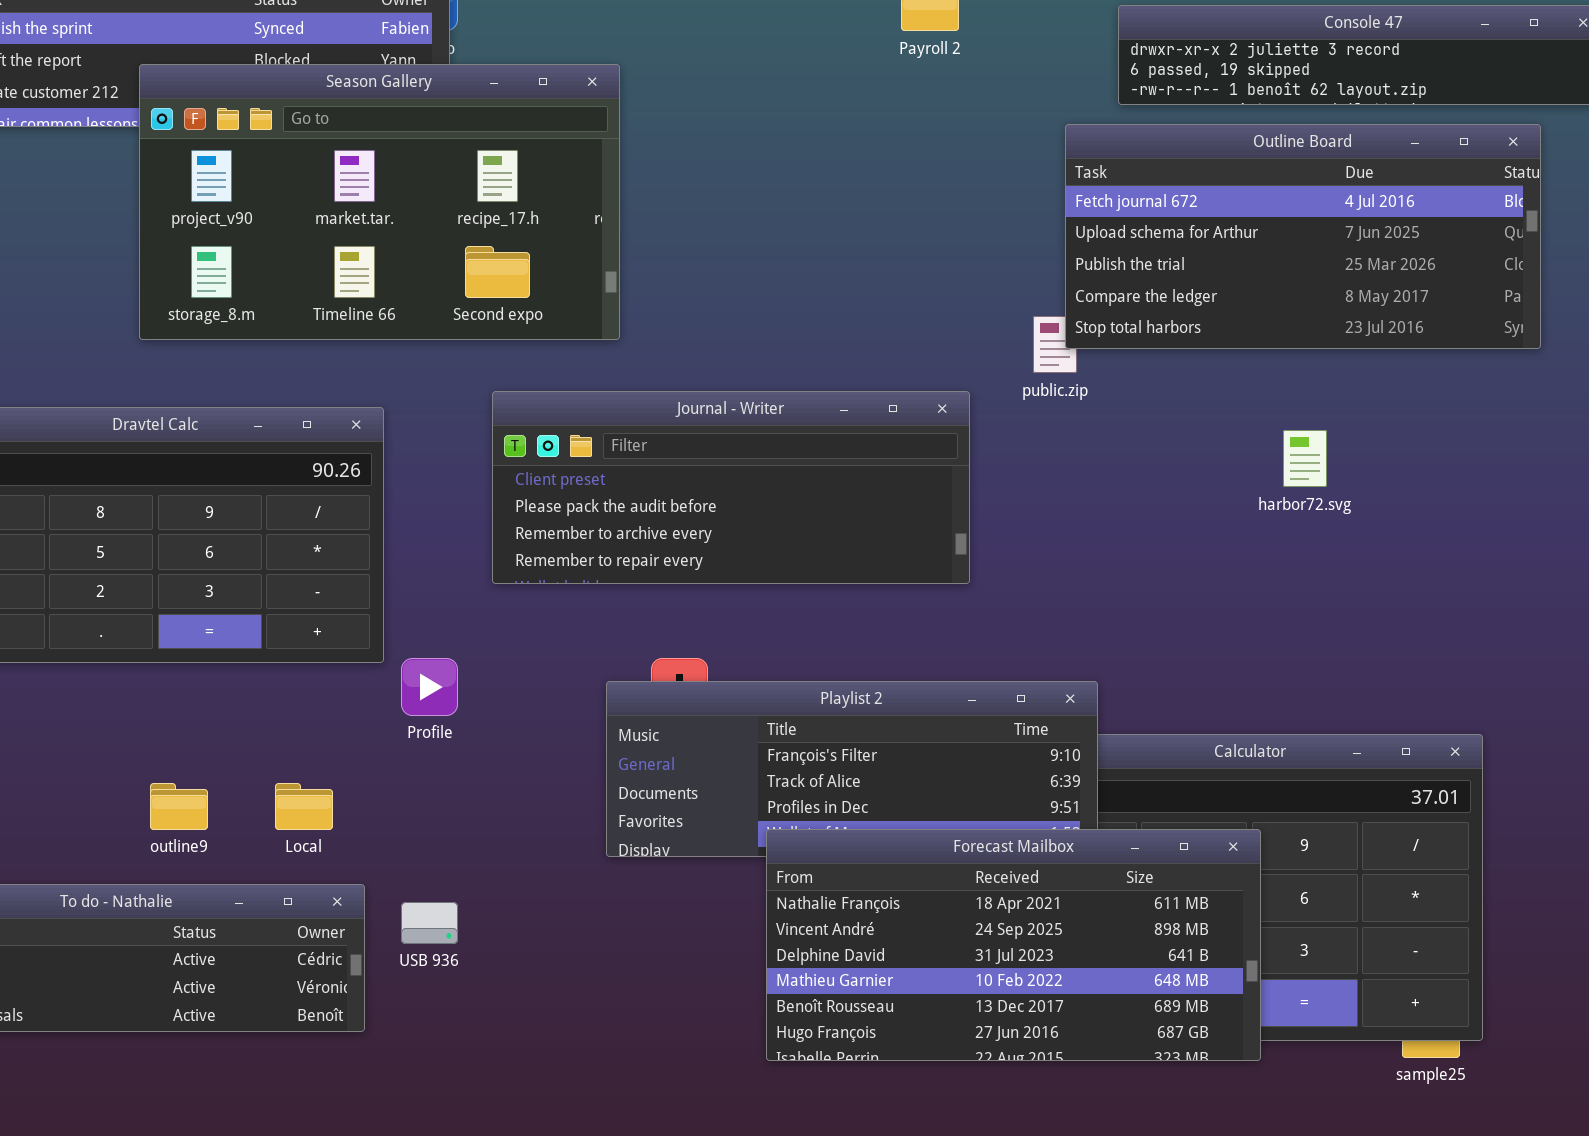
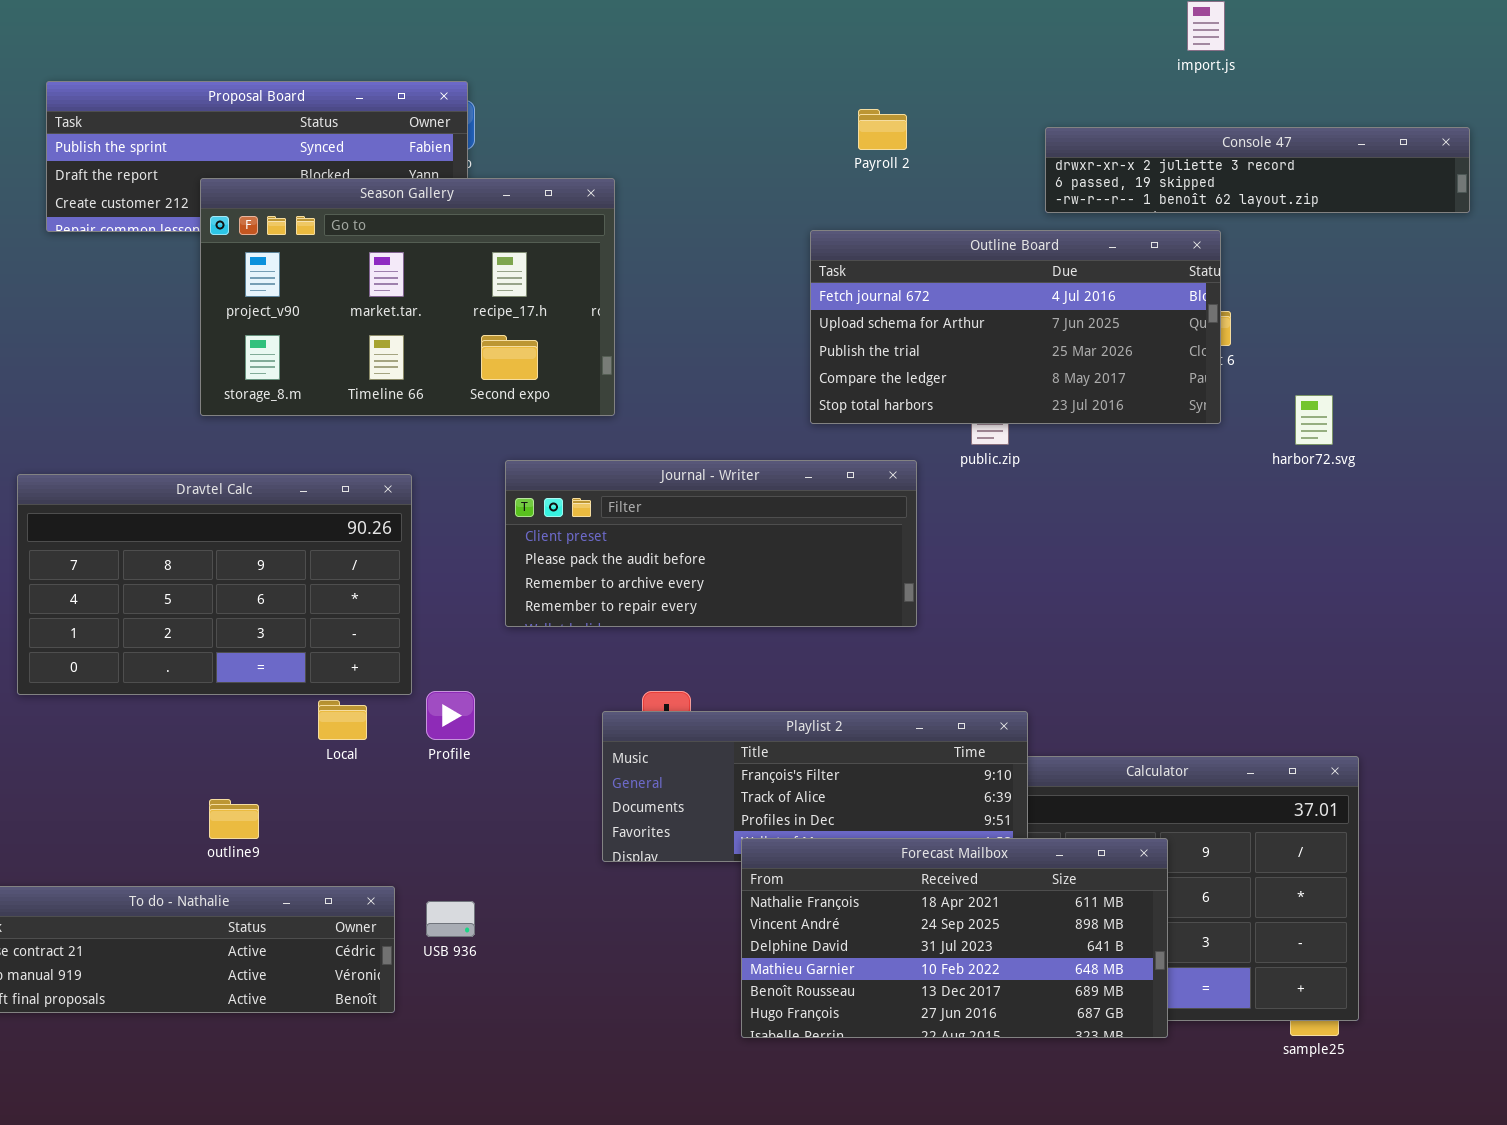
Outline Board: [1065,124,1541,349] -> [810,230,1221,424], moved
harbor72.svg: [1283,430,1327,487] -> [1295,395,1333,445], moved
Local: [275,783,333,830] -> [318,700,367,740], moved

